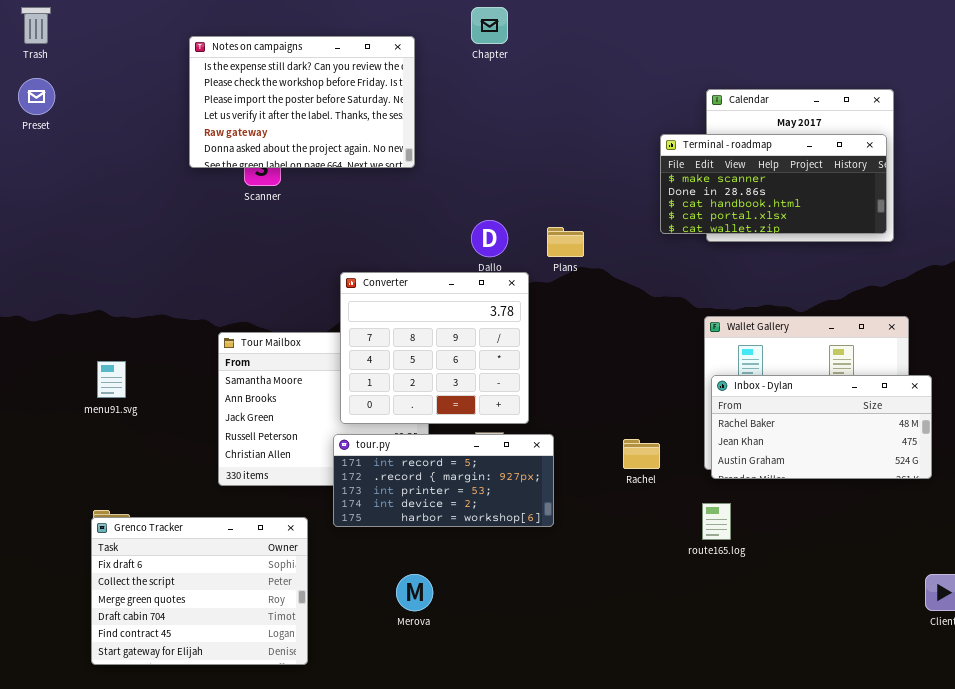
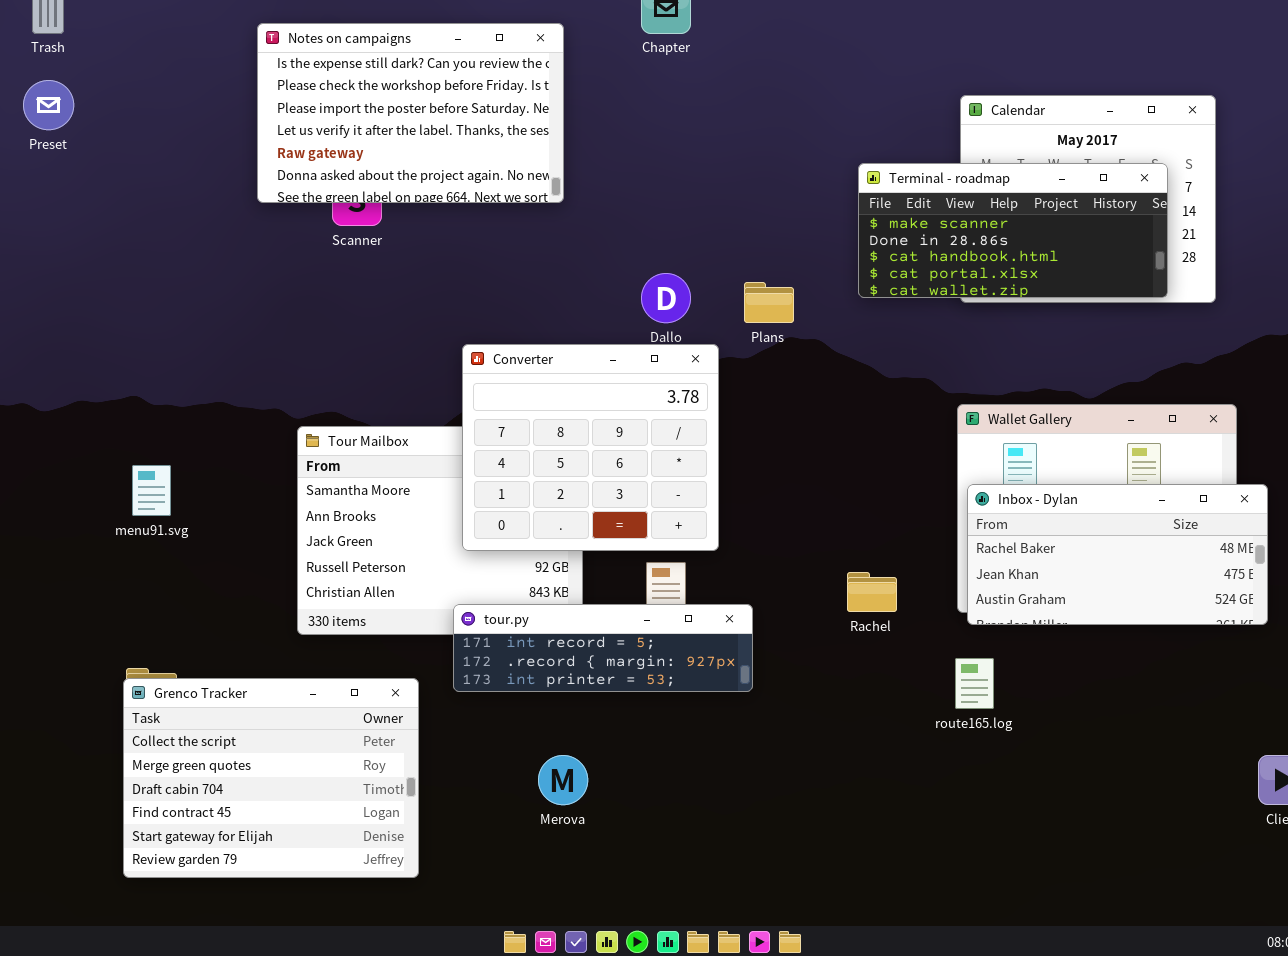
Terminal - roadmap: [660,134,887,234] -> [858,163,1168,298], moved
tour.py: [333,434,554,527] -> [453,604,753,692], resized
Grenco Tracker: [91,517,308,665] -> [123,678,419,878], scrolled down 1 row

